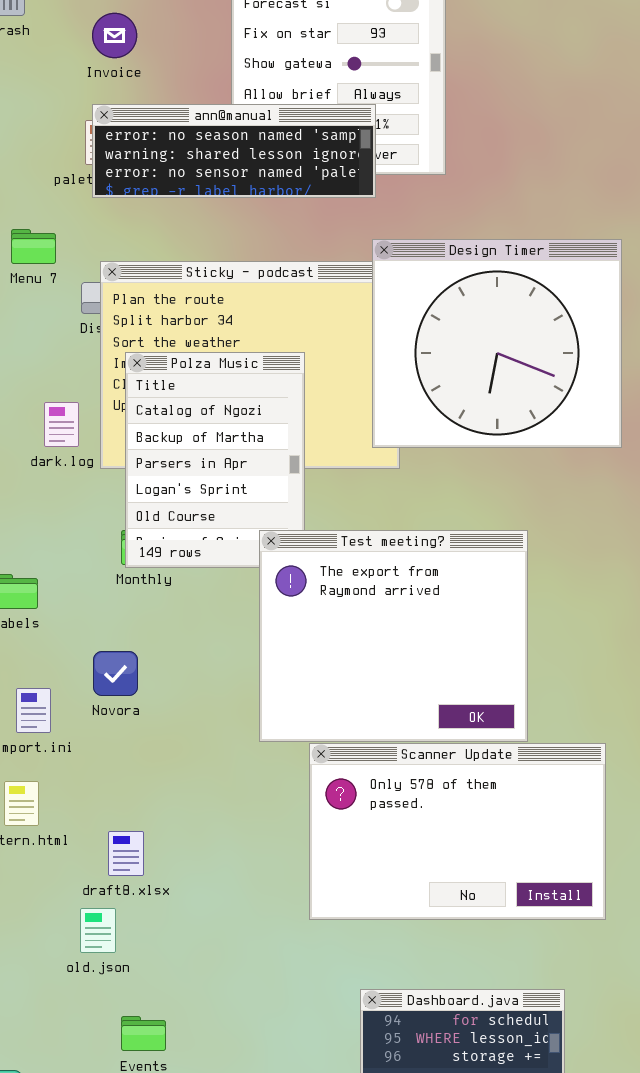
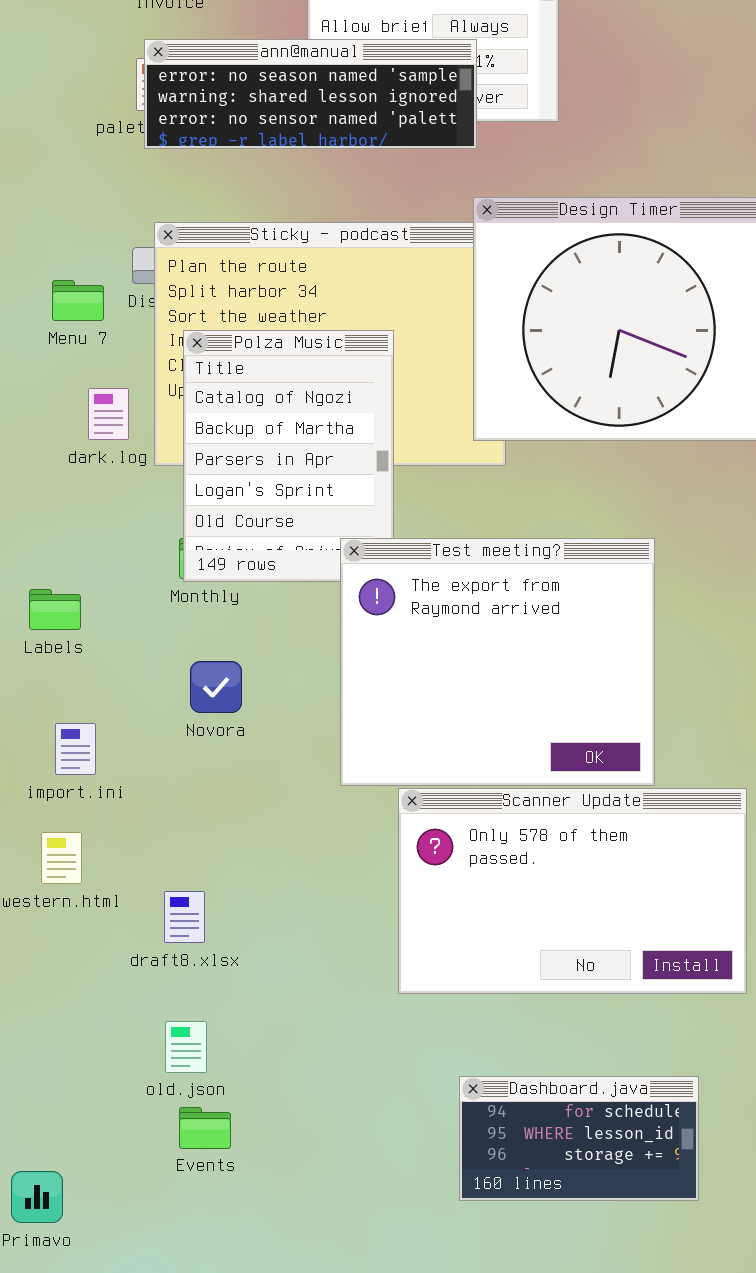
Menu 7: [11,229,56,264] -> [52,280,104,321], moved
Novora: [93,651,138,696] -> [190,661,242,713], moved
old.json: [80,908,116,953] -> [165,1021,207,1073], moved

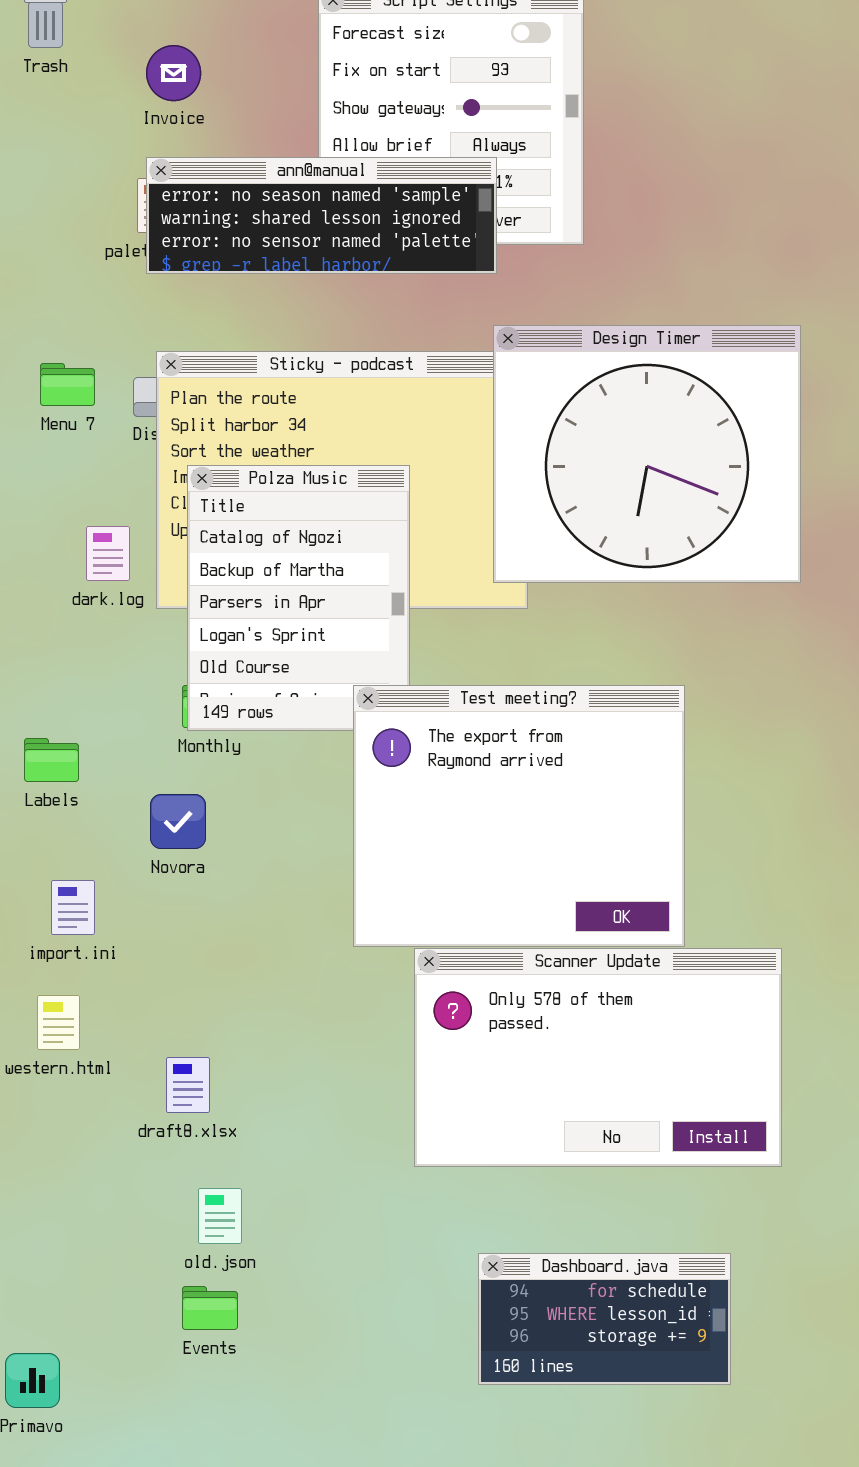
Menu 7: [52,280,104,321] -> [40,363,95,406], moved
Novora: [190,661,242,713] -> [150,794,206,849], moved
old.json: [165,1021,207,1073] -> [198,1188,242,1244], moved

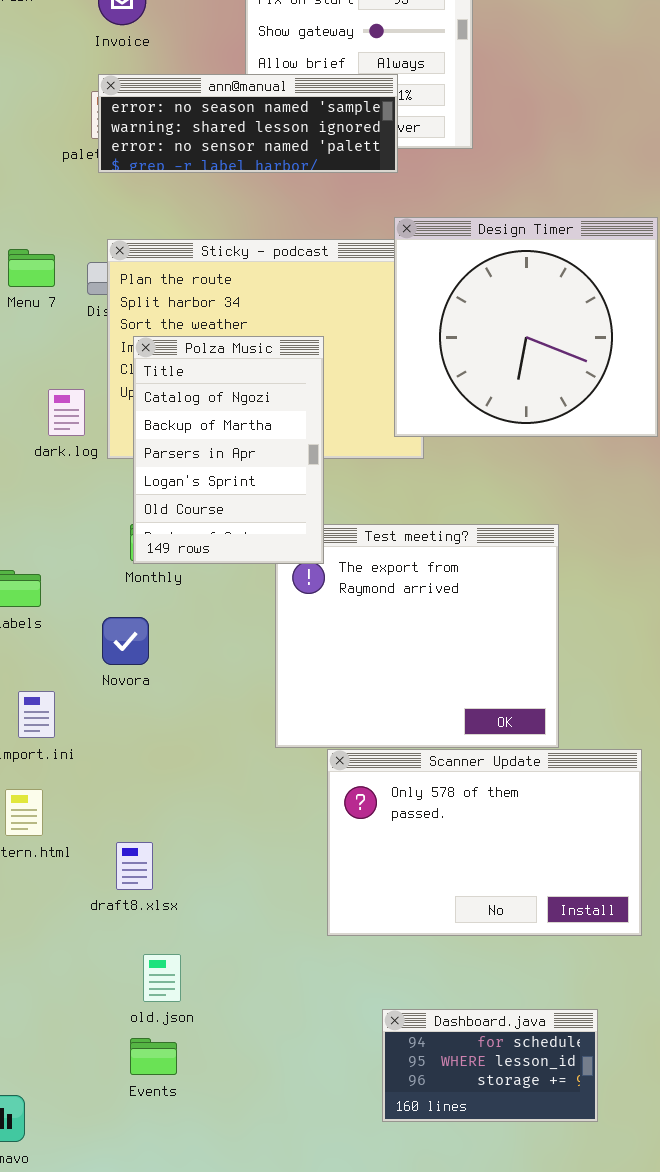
Polza Music: [187,465,410,731] -> [133,336,324,564], raised

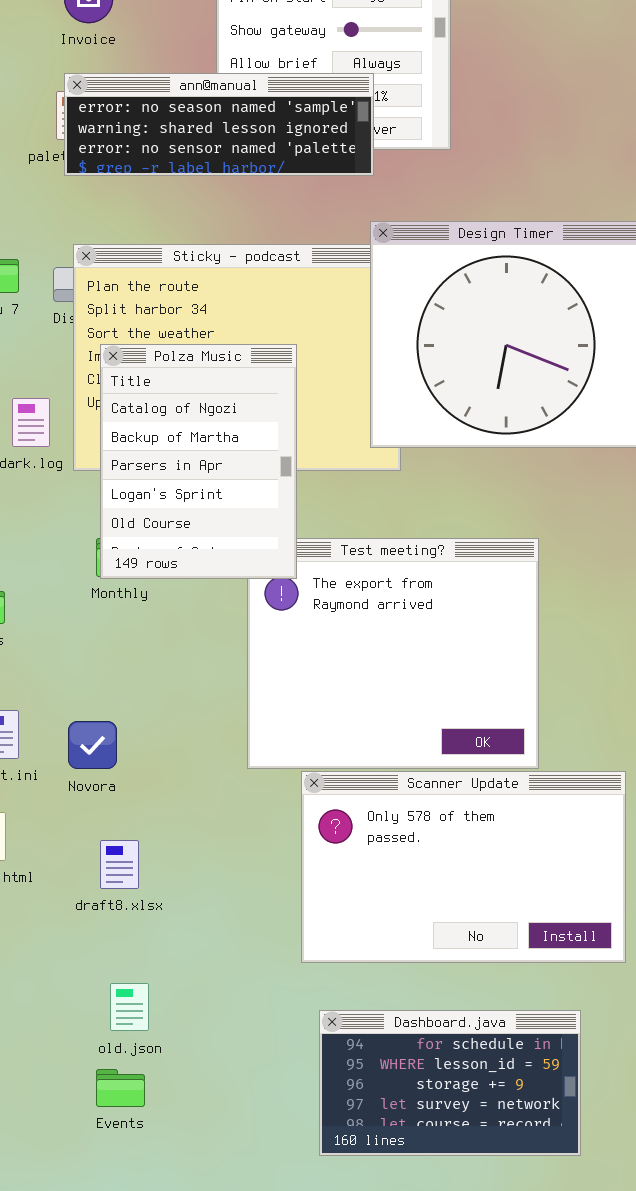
Novora: [102,617,149,665] -> [68,721,117,769], moved
draft8.xlsx: [116,842,153,890] -> [100,840,139,889], moved
Dashboard.java: [382,1009,598,1122] -> [319,1010,581,1156], resized

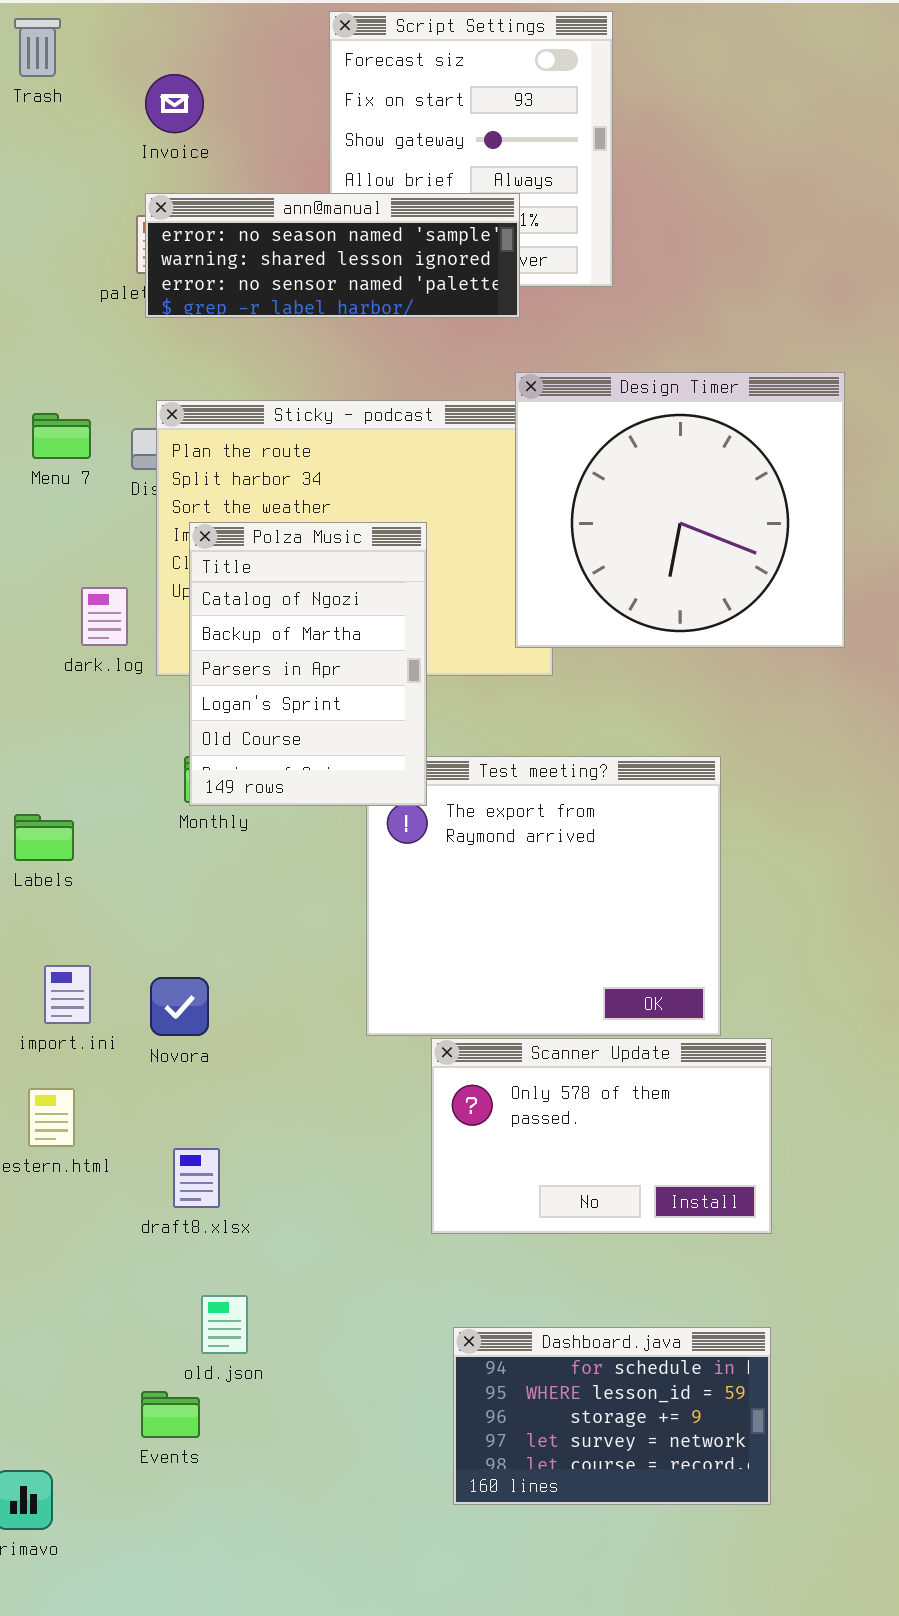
Scanner Update: [301,771,626,963] -> [431,1038,772,1234], resized
draft8.xlsx: [100,840,139,889] -> [173,1148,220,1208], moved
Events: [96,1069,145,1107] -> [141,1391,200,1438], moved

